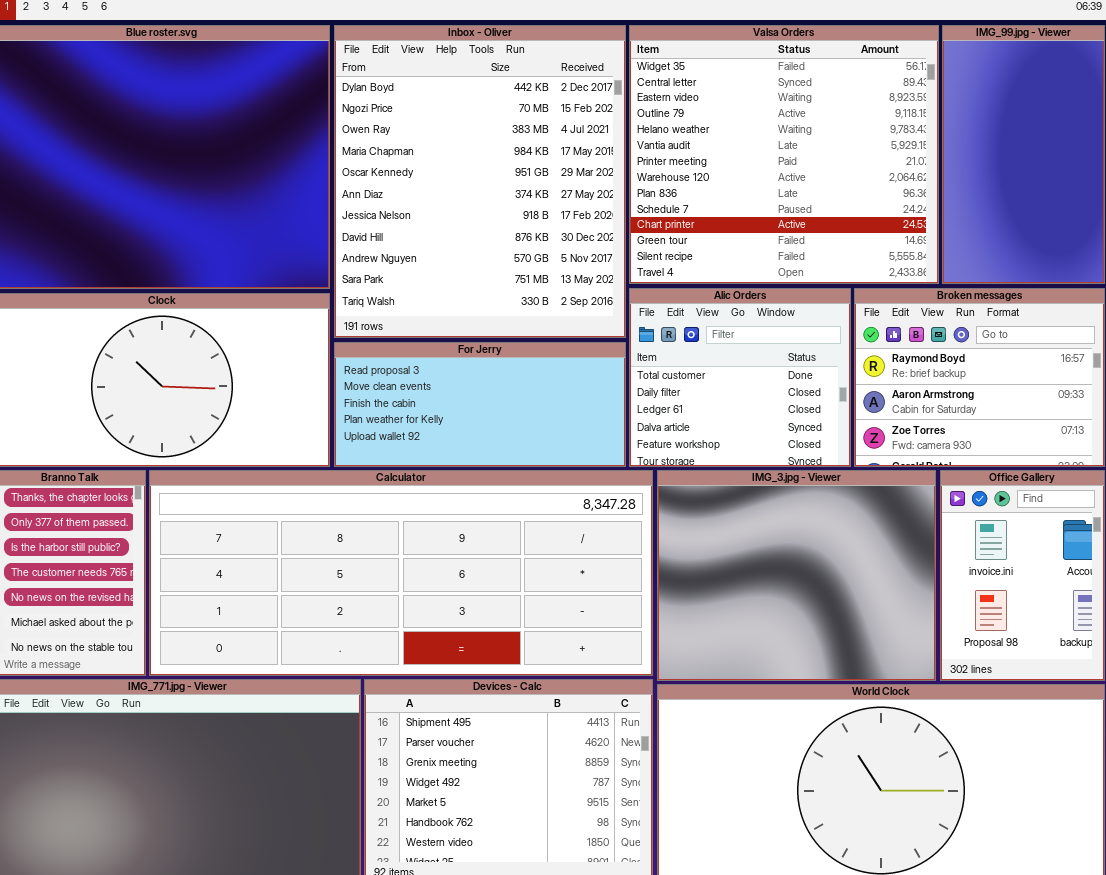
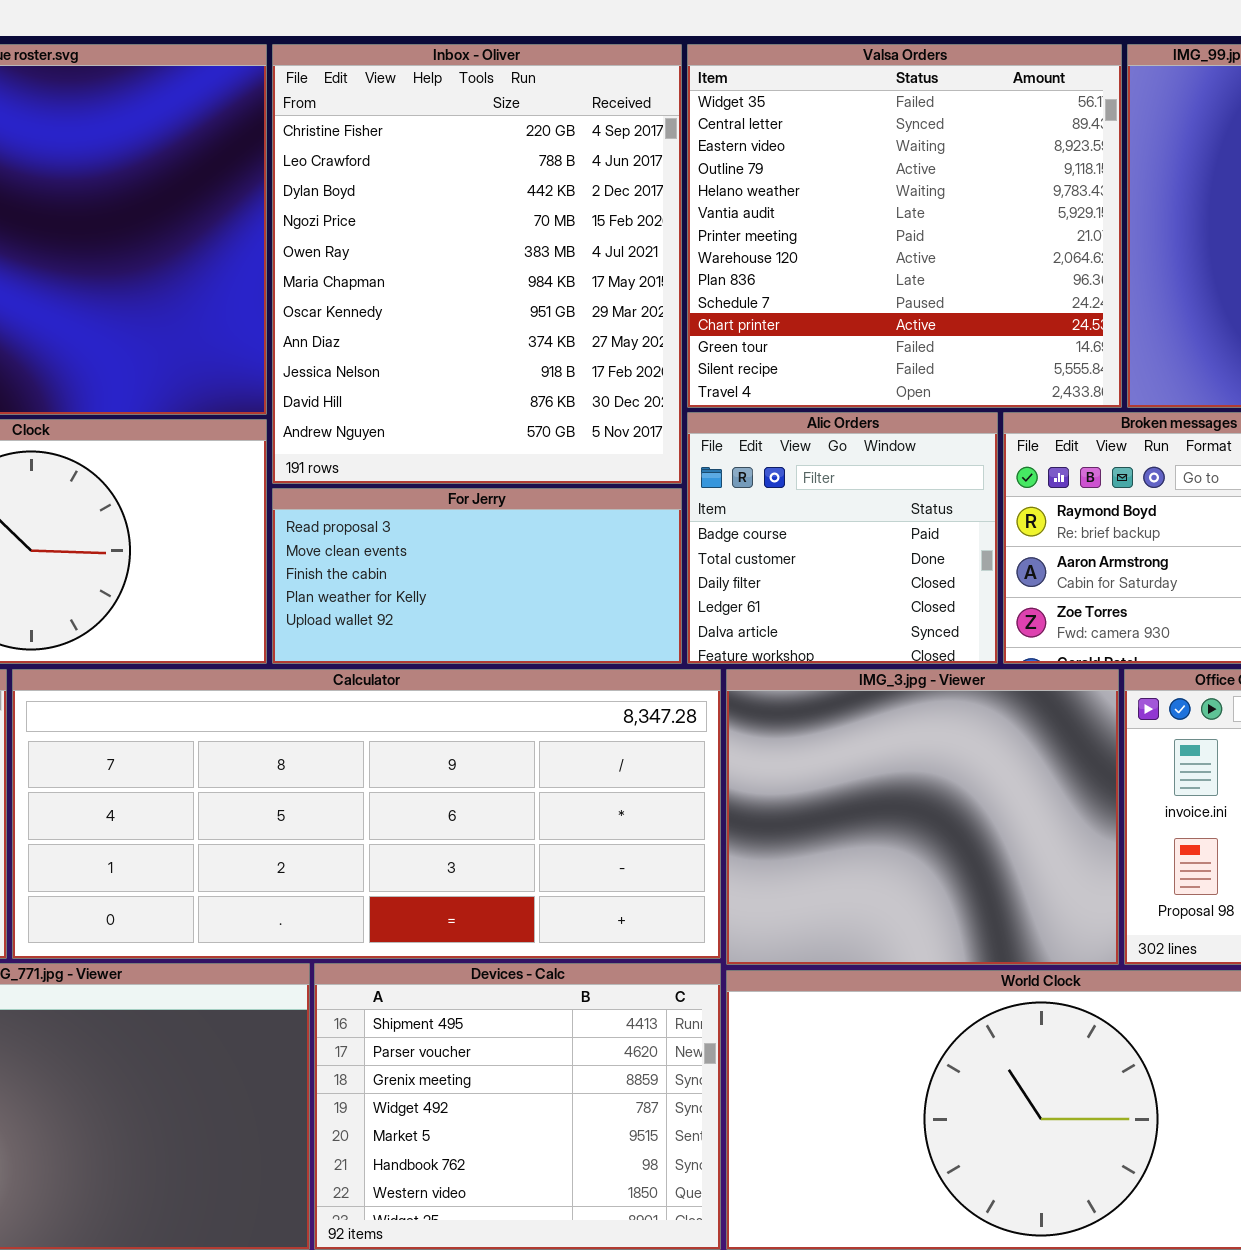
Inbox - Oliver: [334,25,626,338] -> [272,44,682,484], scrolled up 2 rows
Alic Orders: [629,288,851,467] -> [687,412,998,664], scrolled up 1 row

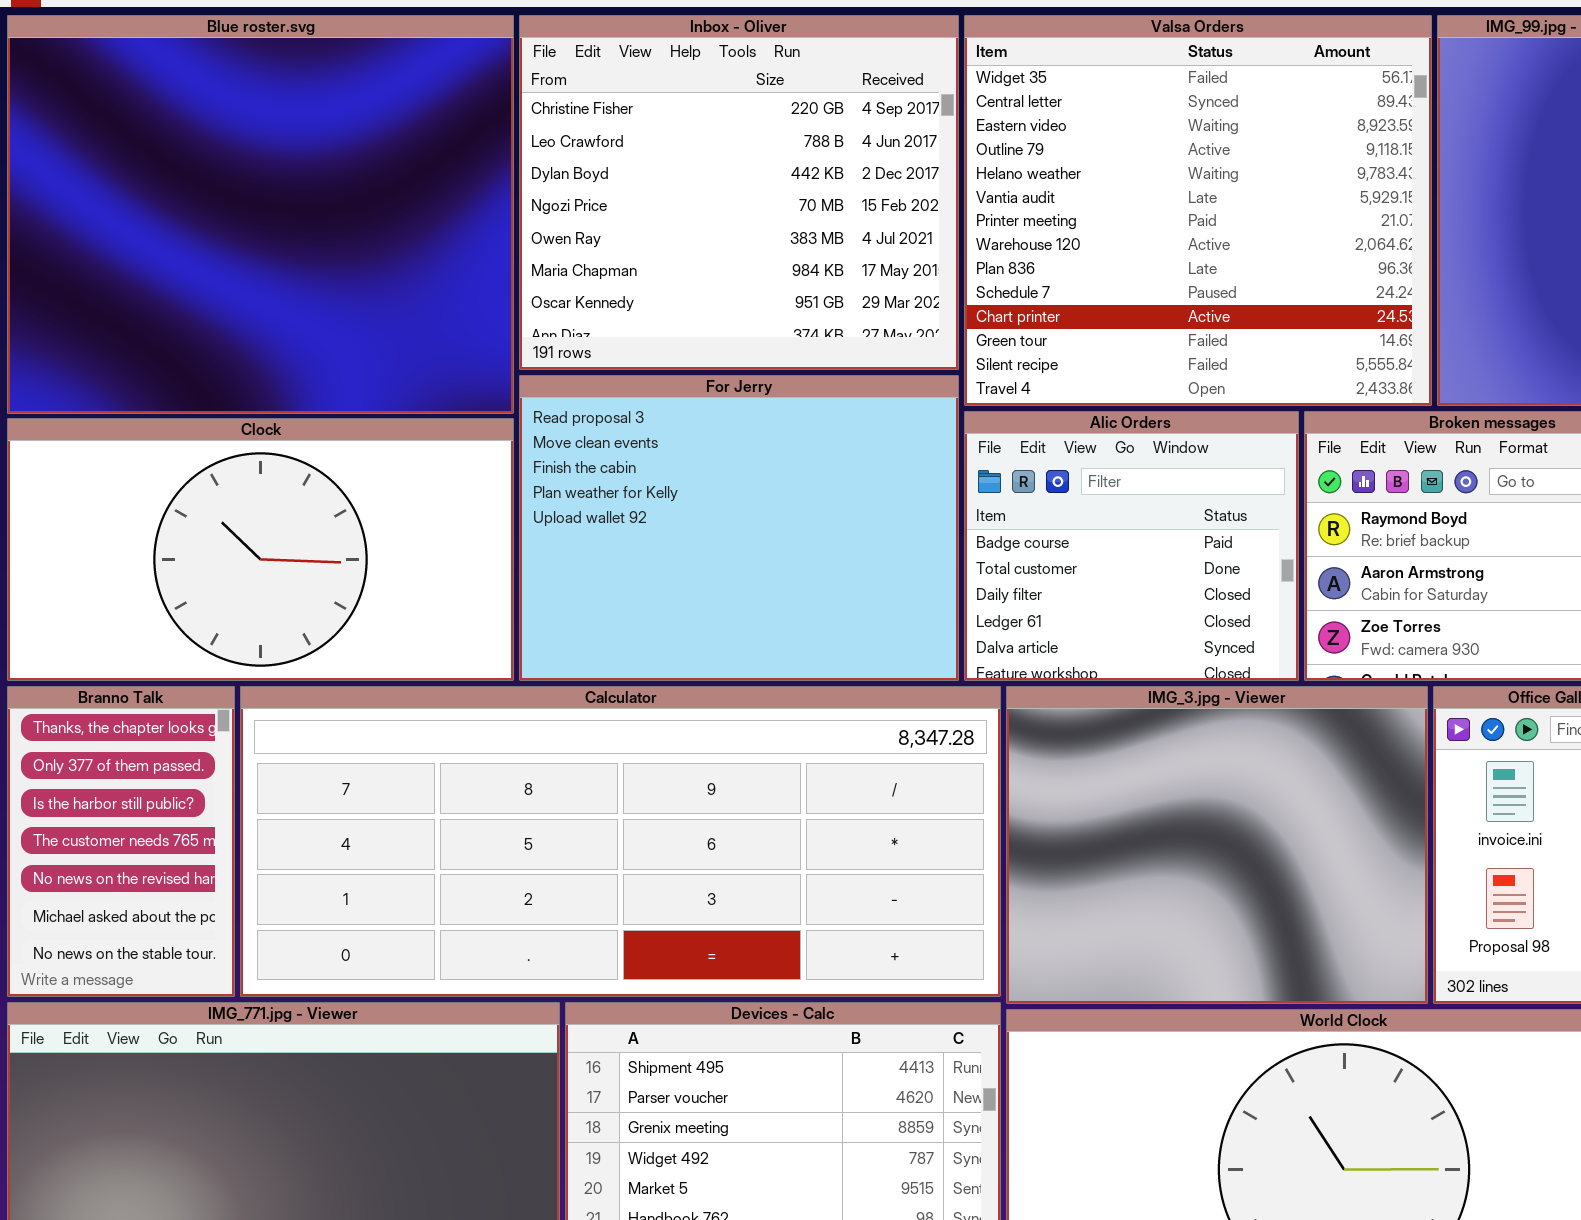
Inbox - Oliver: [272,44,682,484] -> [519,15,959,370], resized
For Jerry: [272,488,682,664] -> [519,375,959,681], resized

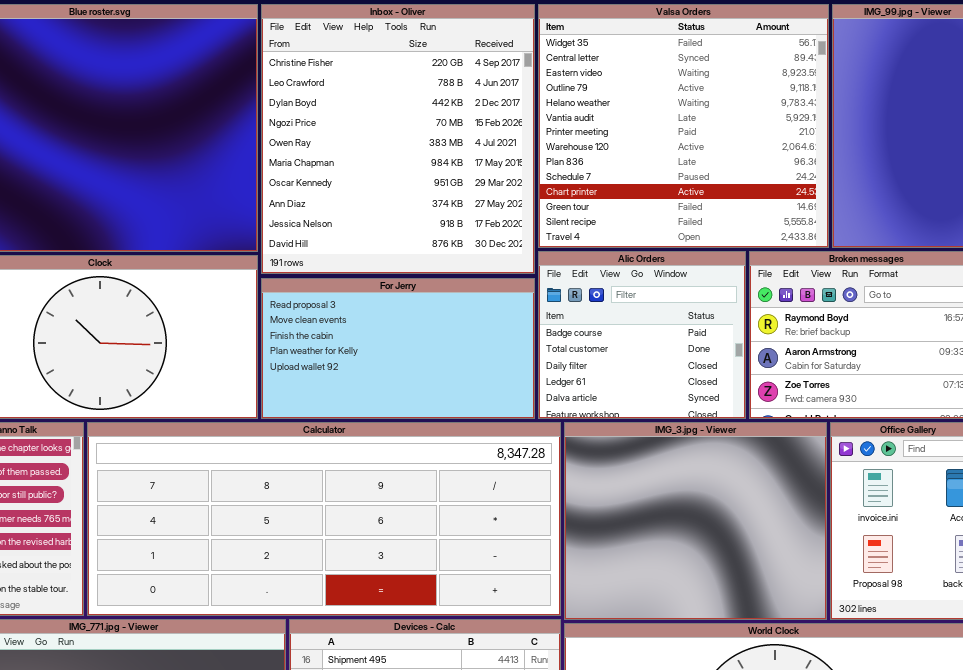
Inbox - Oliver: [519,15,959,370] -> [261,4,535,274], resized
For Jerry: [519,375,959,681] -> [261,278,535,419], resized

